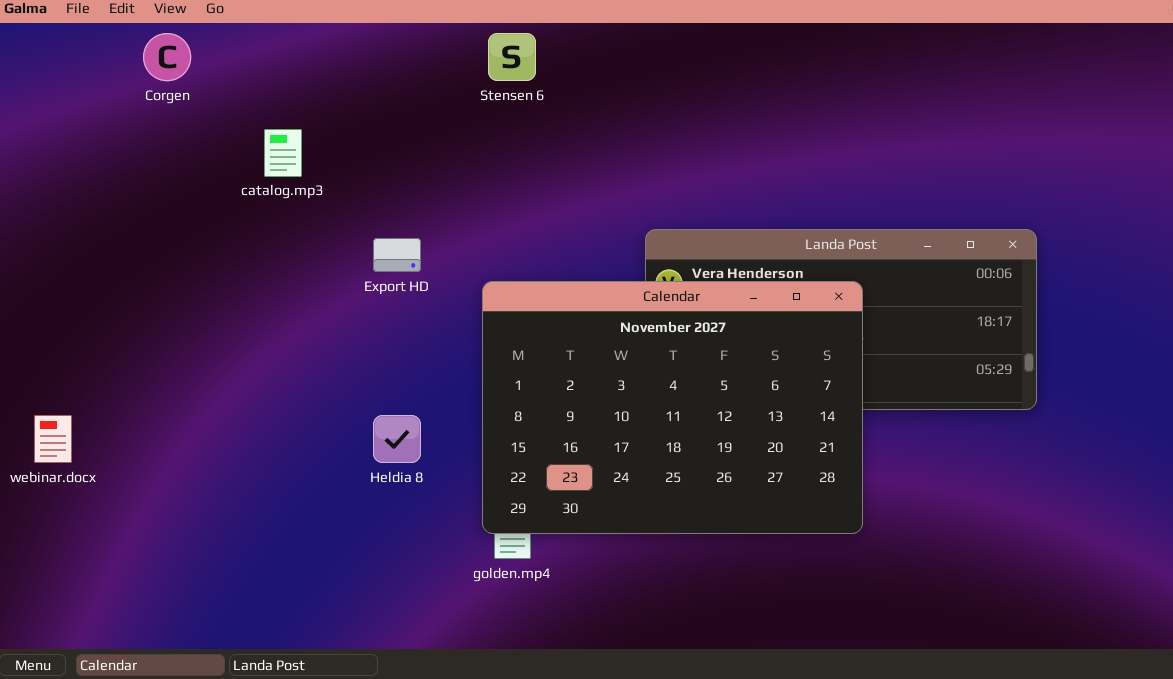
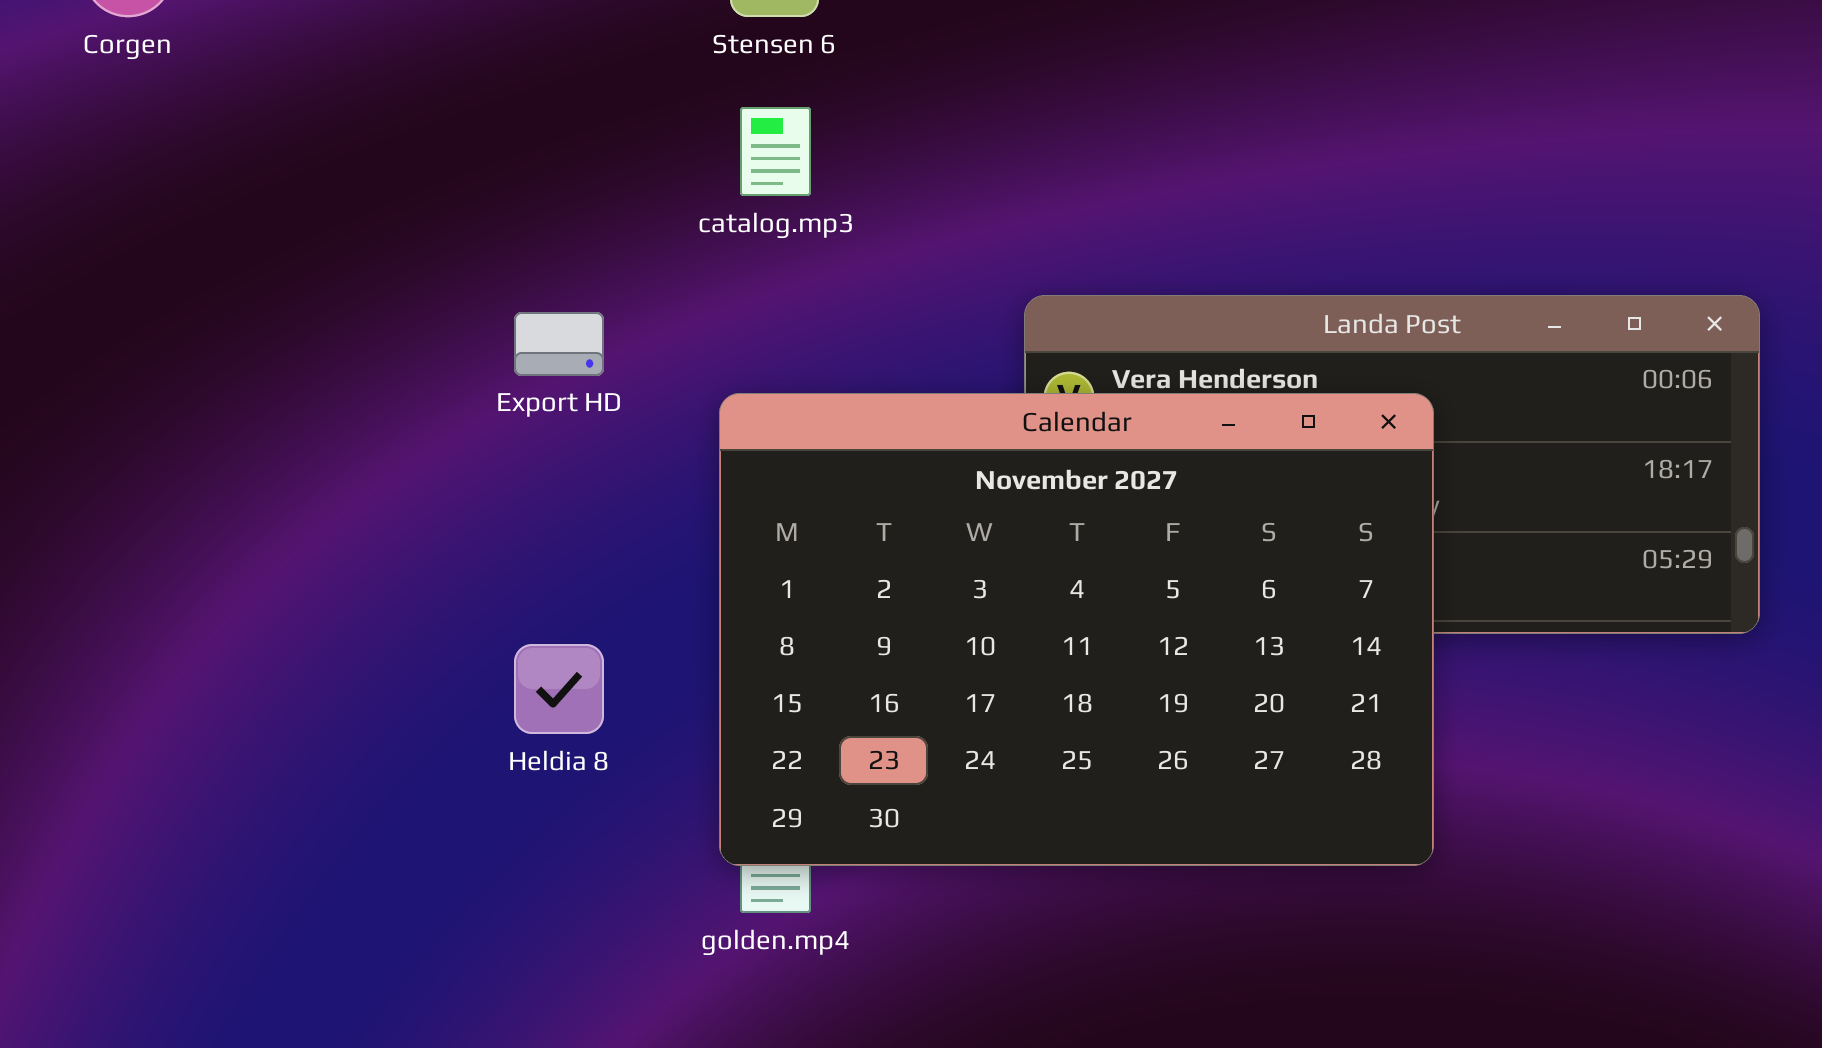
catalog.mp3: [264,129,302,177] -> [740,107,811,196], moved

